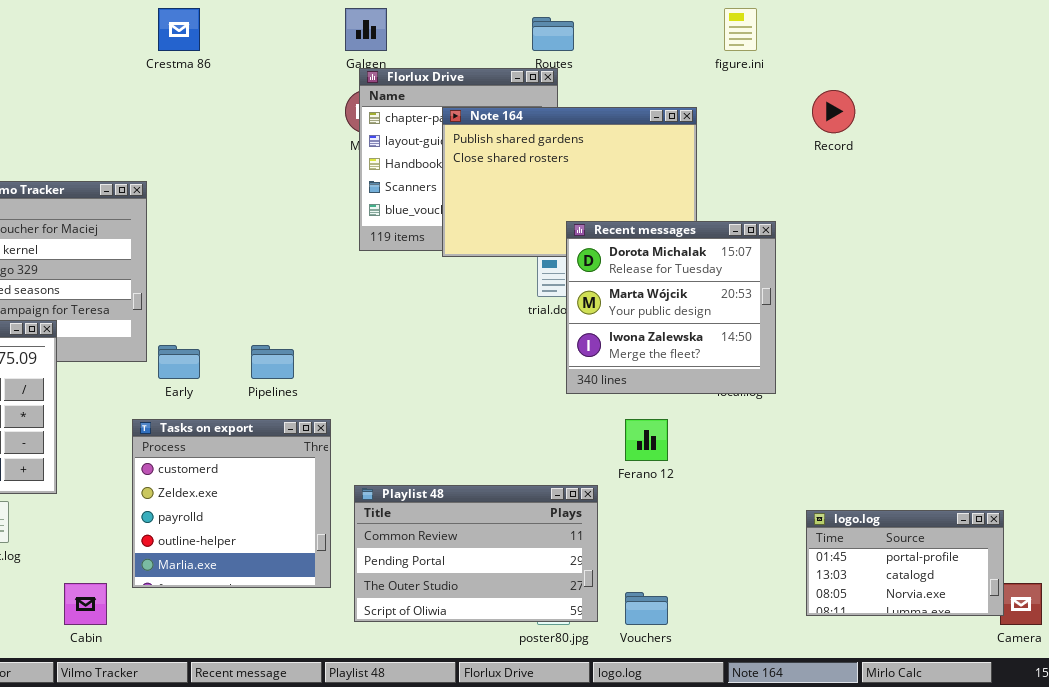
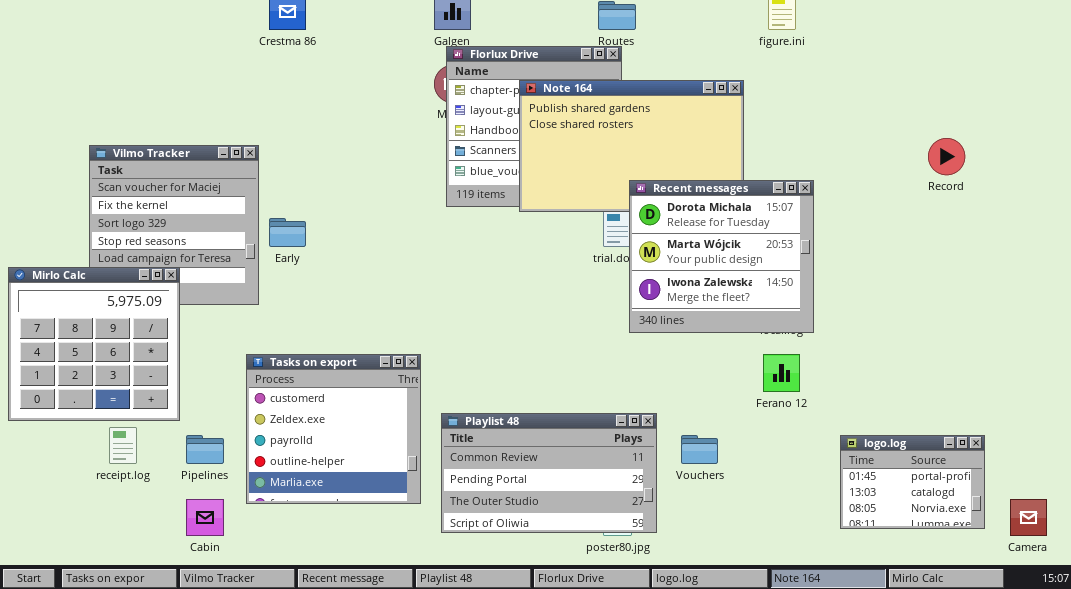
Record: [812,90,855,133] -> [928,138,965,175], moved
Early: [158,345,200,379] -> [269,218,306,247], moved
Pipelines: [251,345,294,379] -> [186,435,224,464], moved
Ferano 12: [625,419,668,461] -> [763,354,800,392], moved
logo.log: [806,510,1004,616] -> [840,435,985,529], resized
Vouchers: [625,592,668,625] -> [681,435,718,464], moved

